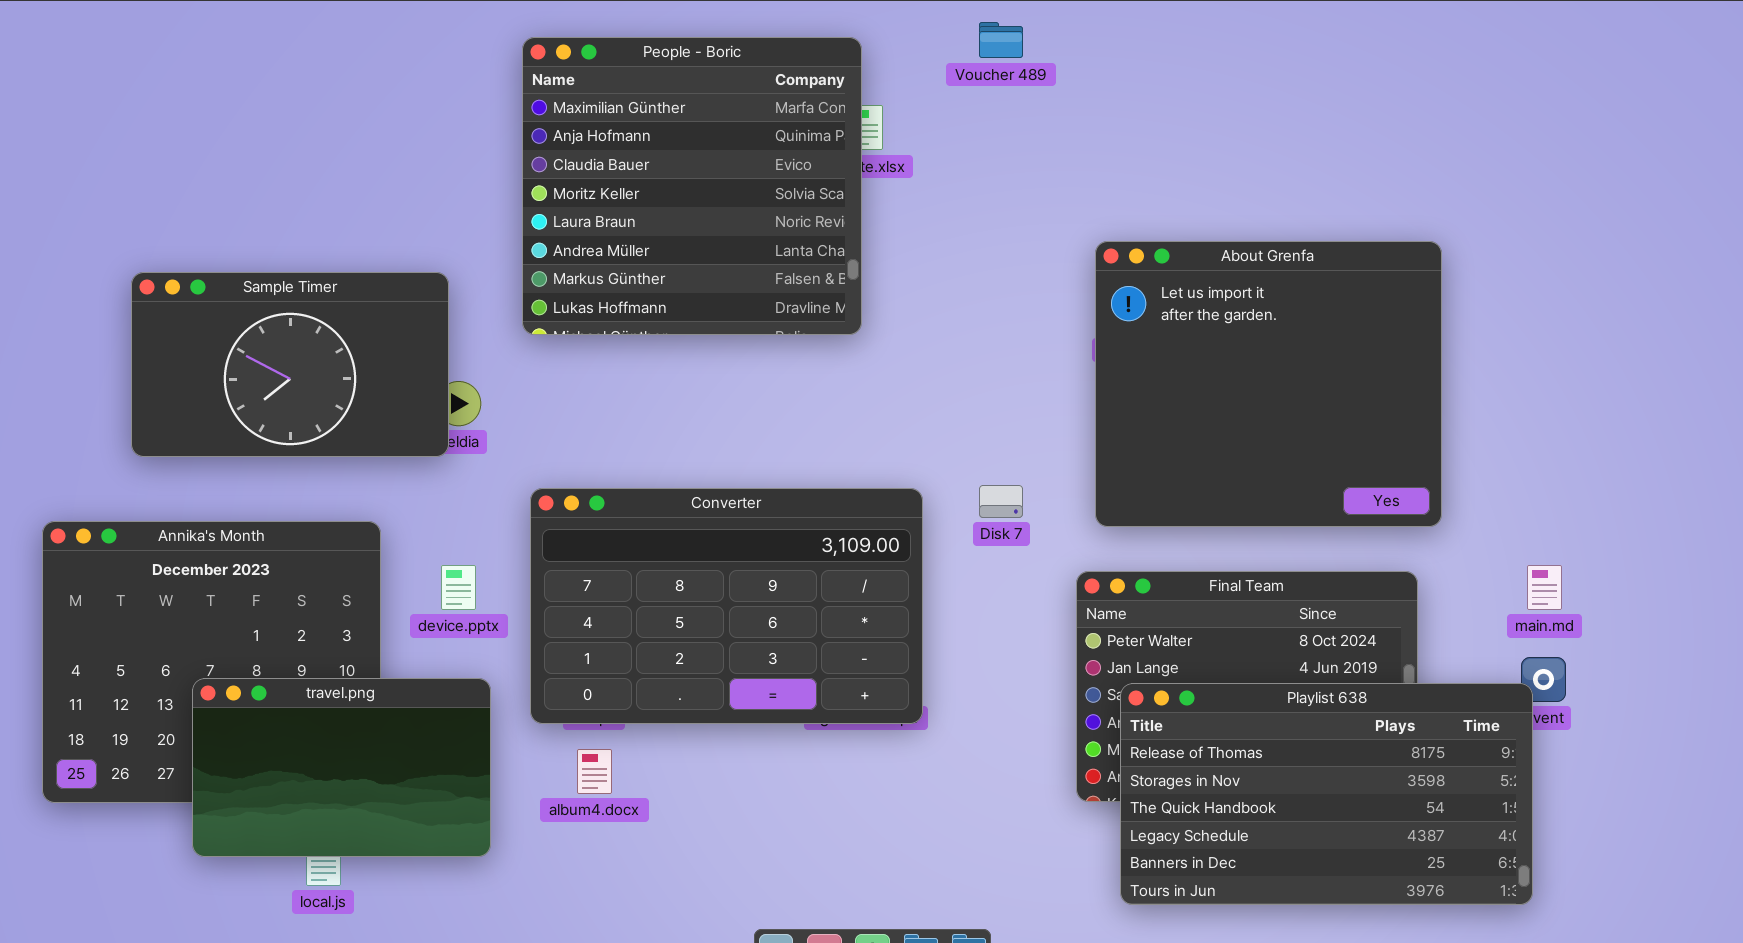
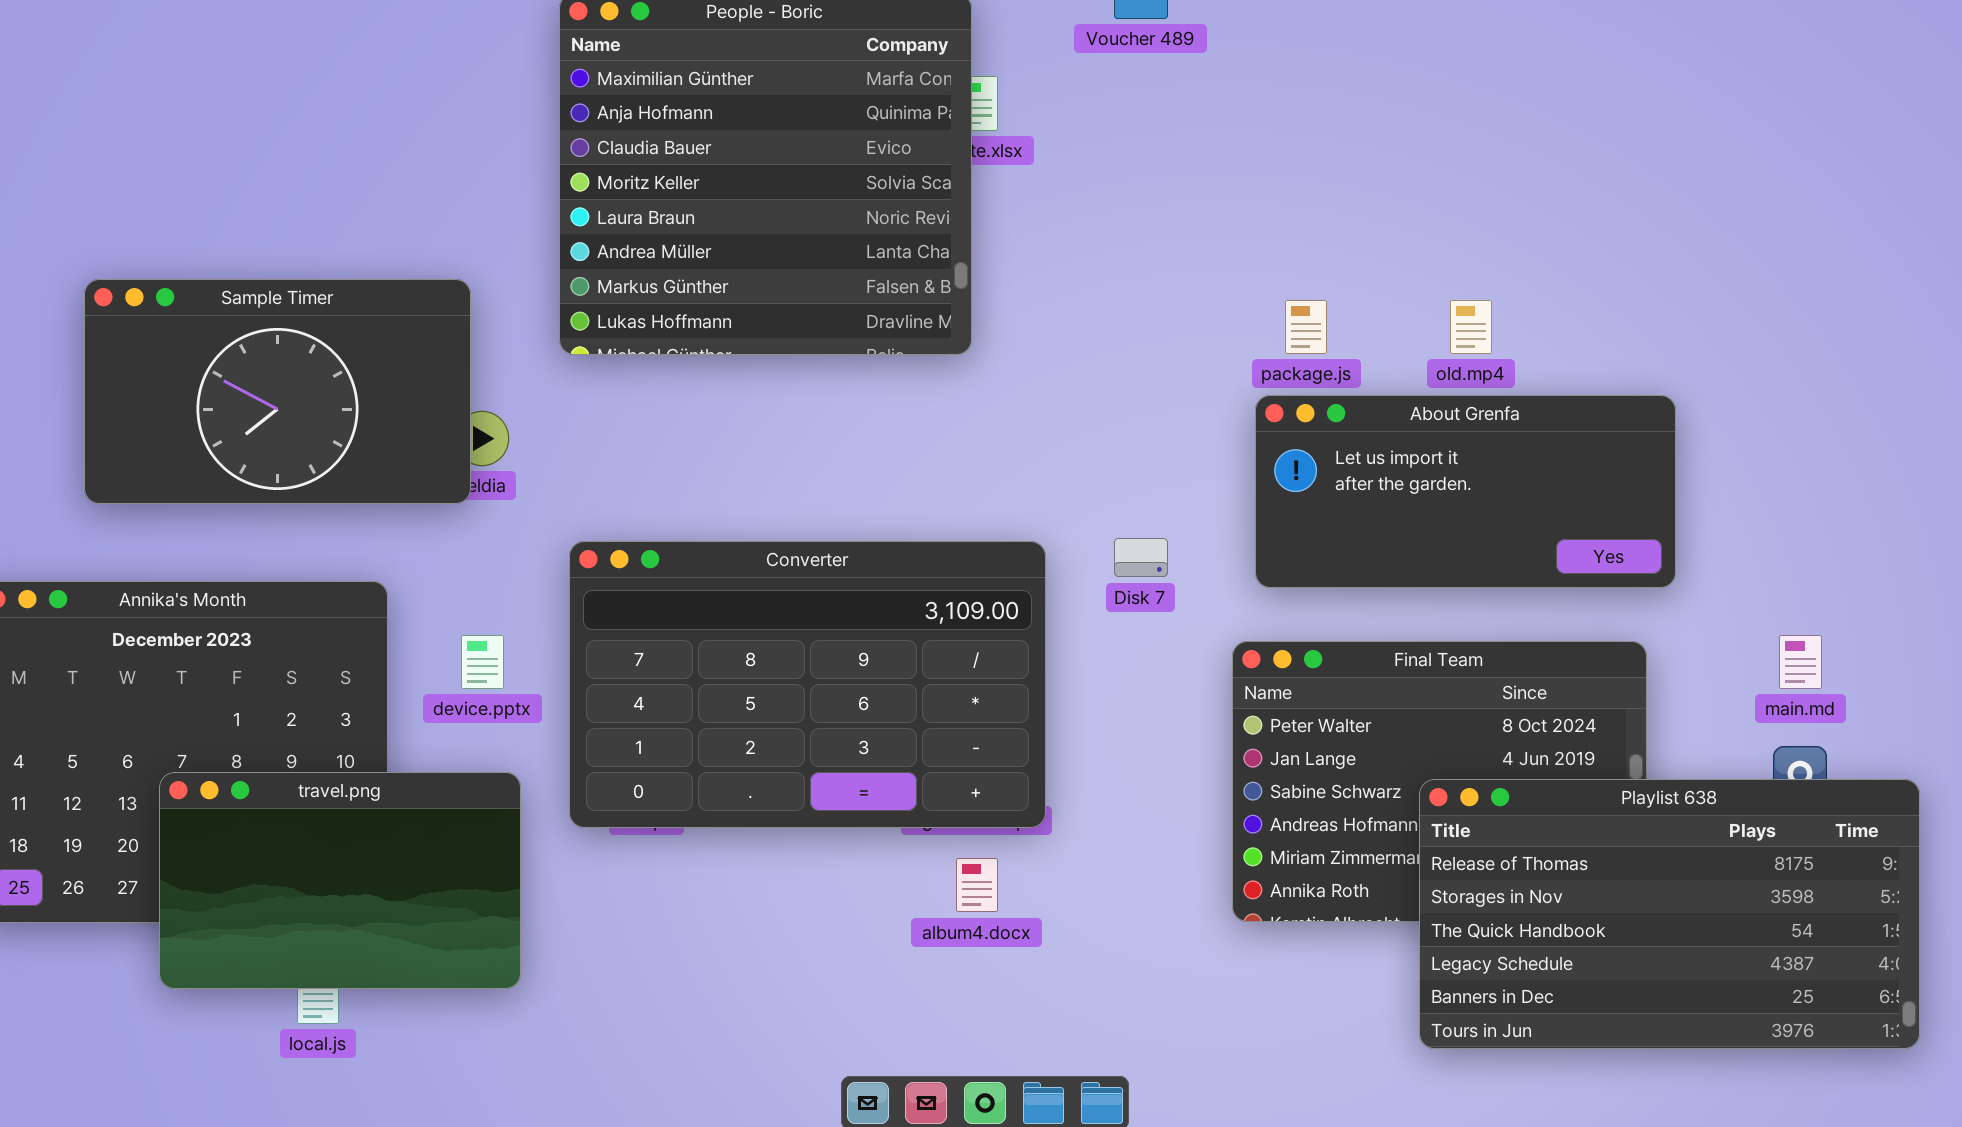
About Grenfa: [1095,241,1442,527] -> [1255,395,1676,588], resized
Playlist 638: [1120,683,1533,905] -> [1419,779,1920,1049], moved
album4.docx: [577,749,612,794] -> [956,858,998,912], moved

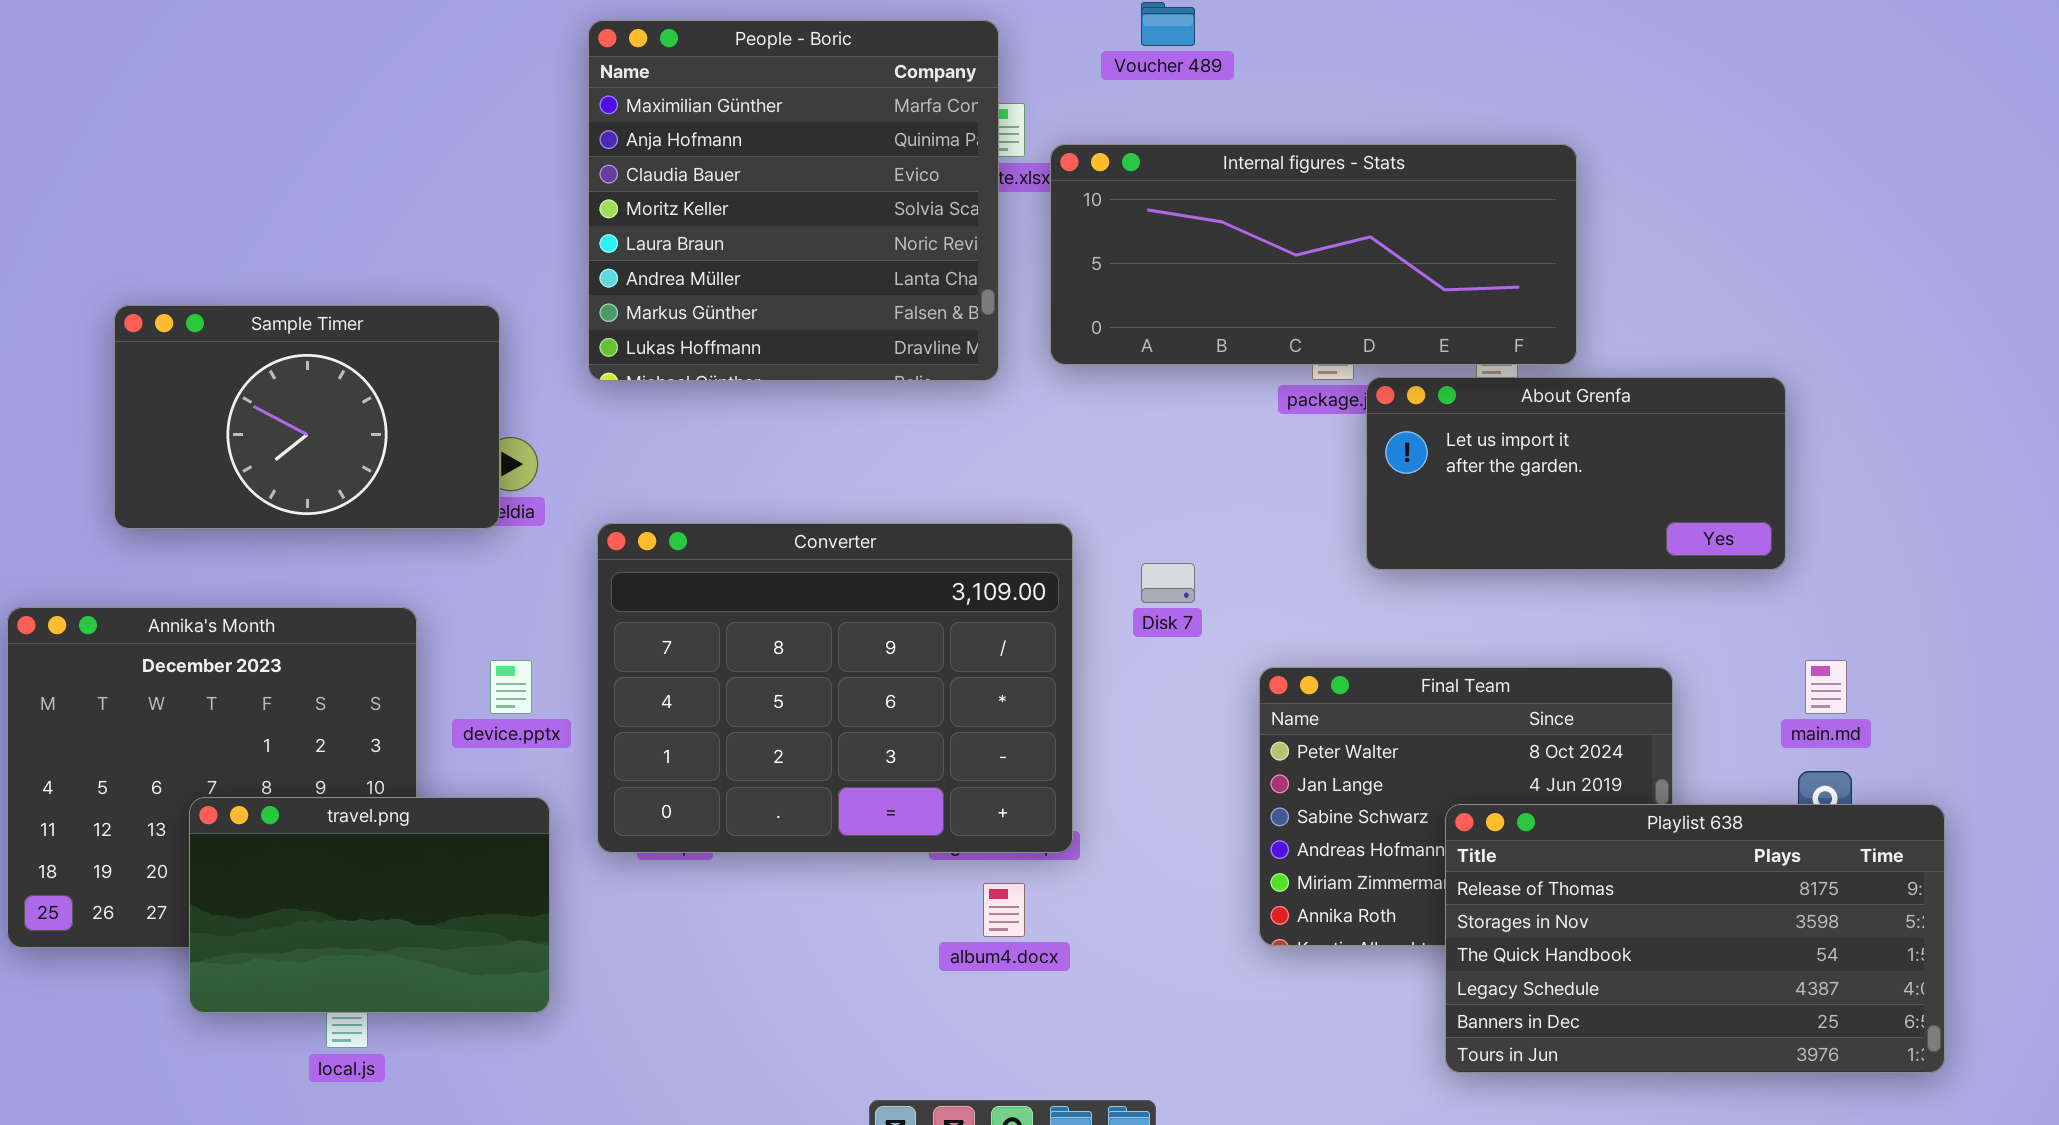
Internal figures - Stats: none -> [1050,144,1577,365], opened
About Grenfa: [1255,395,1676,588] -> [1366,377,1786,570], moved
Converter: [569,541,1046,828] -> [597,523,1073,853], resized

